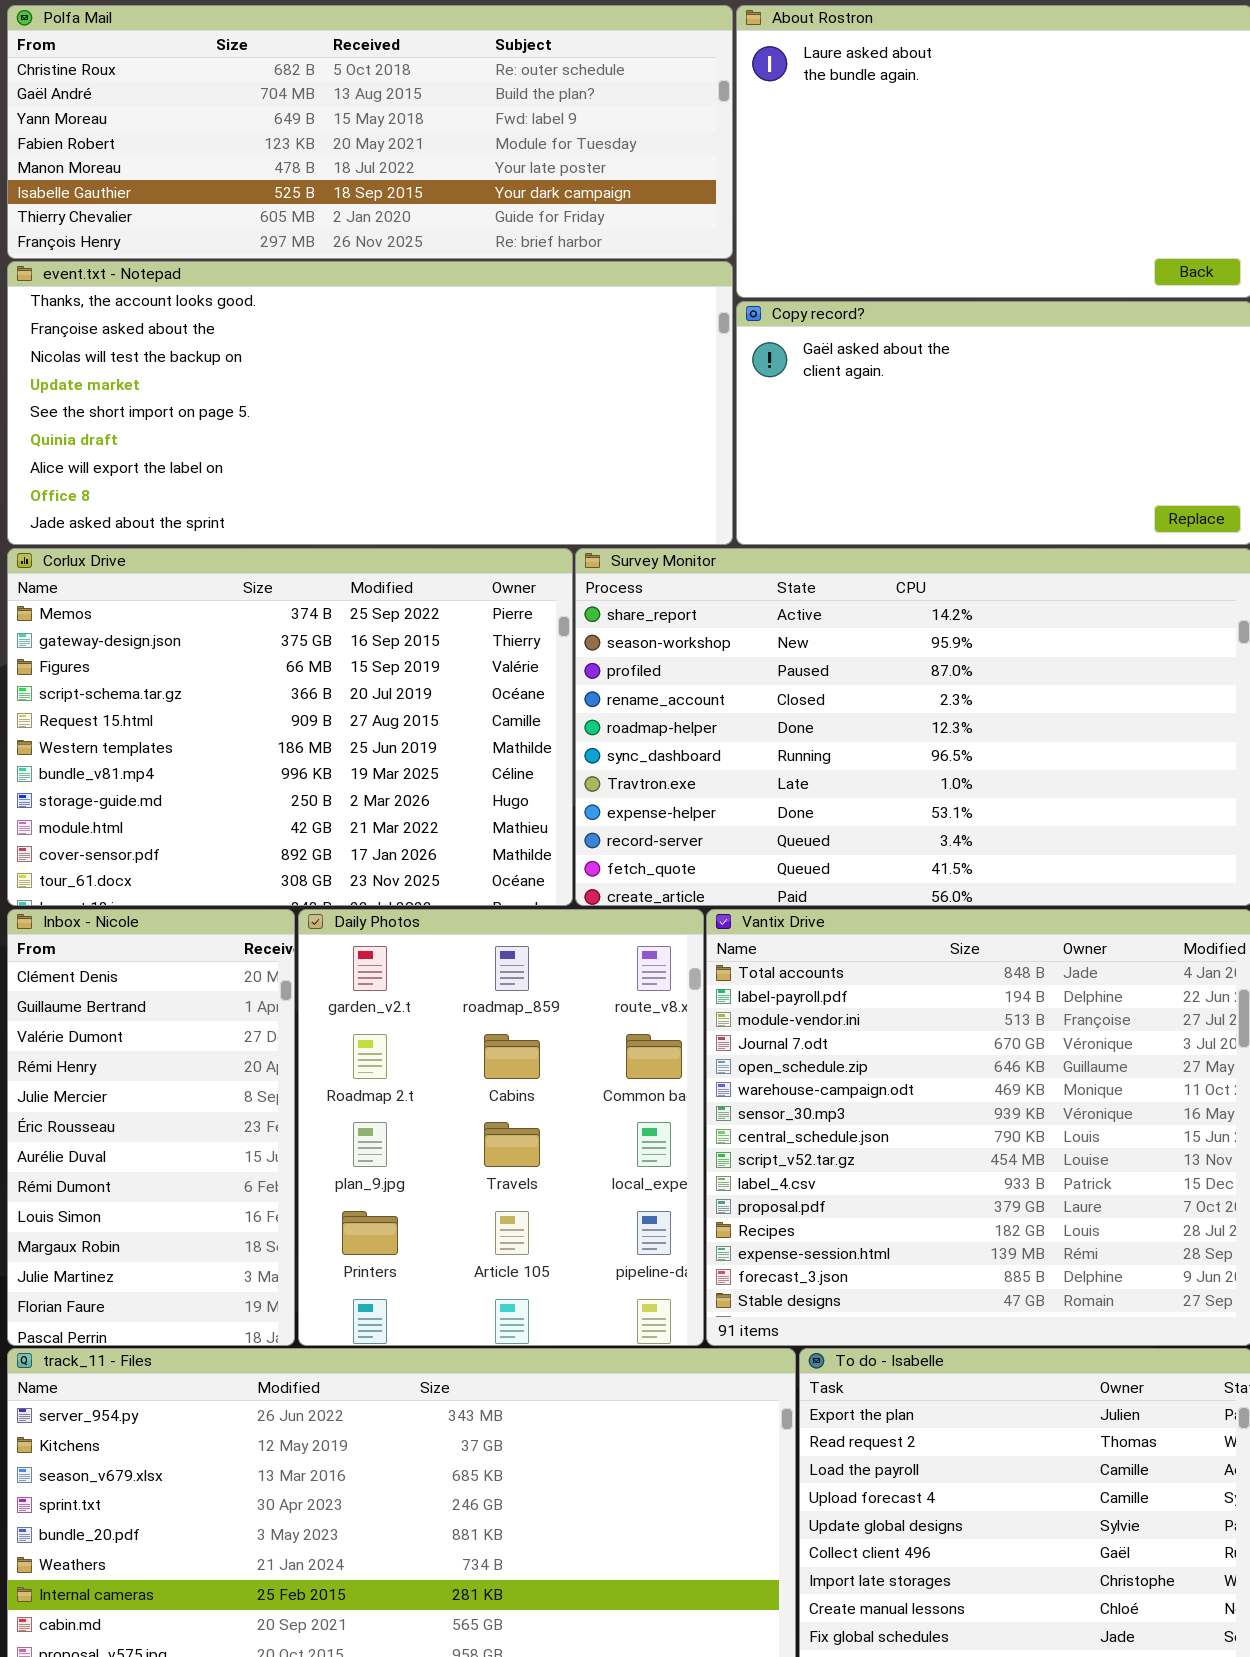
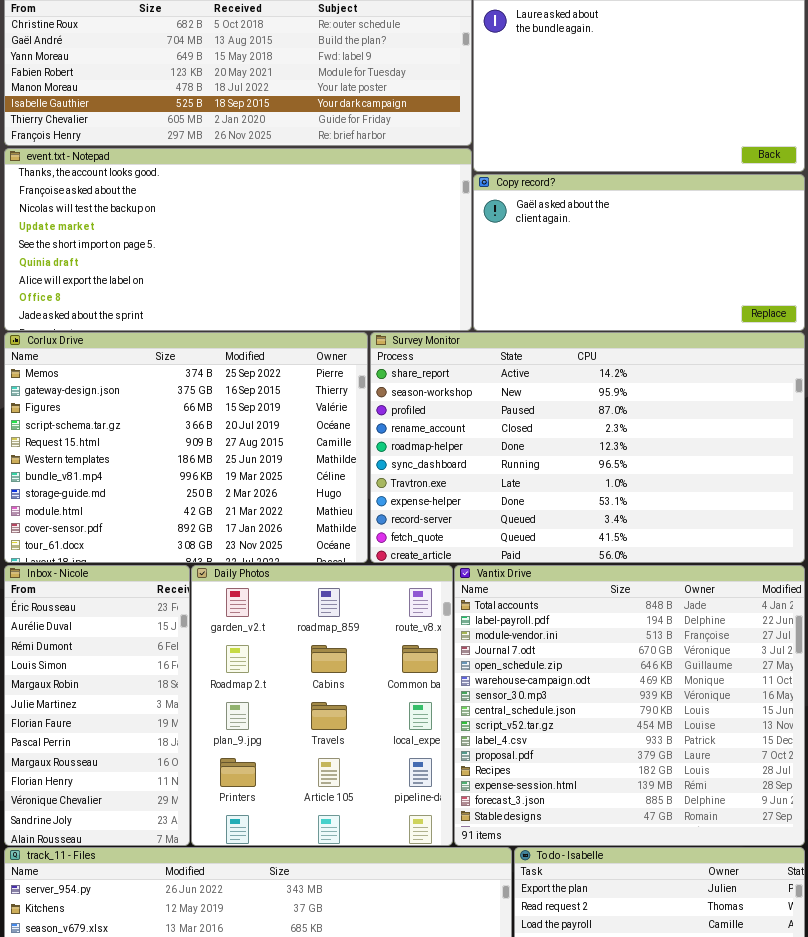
Inbox - Nicole: [7,909,295,1346] -> [4,565,190,846], scrolled down 5 rows

